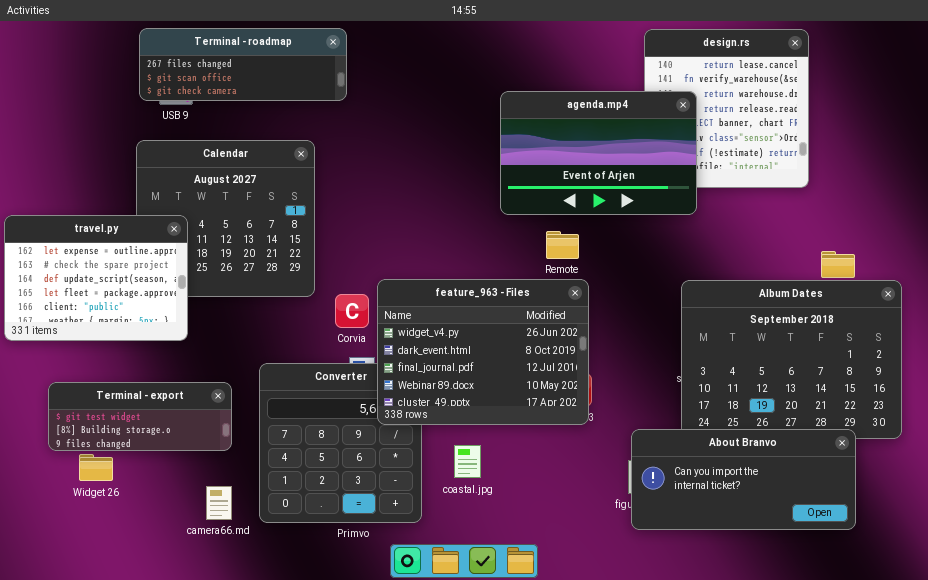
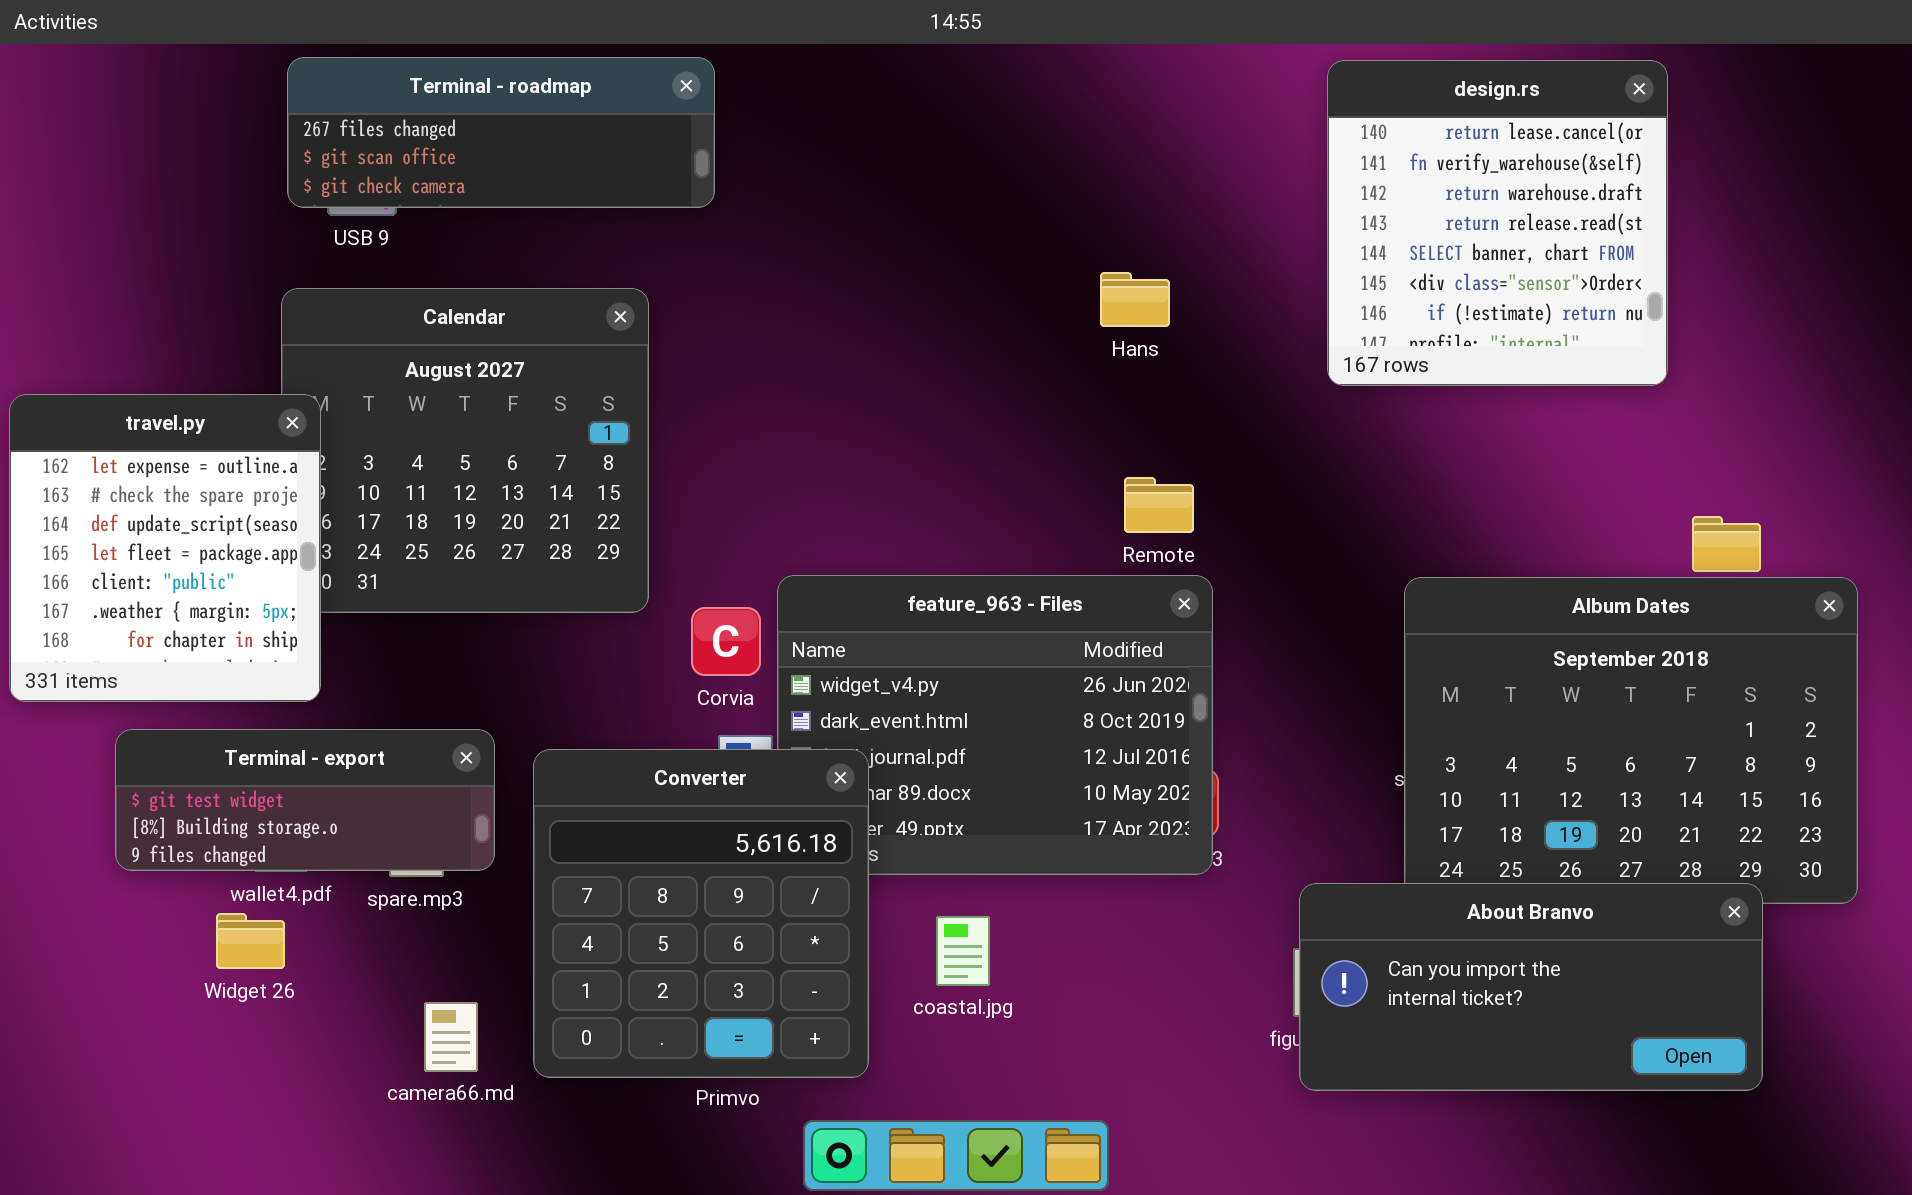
agenda.mp4: [500,91,697,215] -> none, closed
travel.py: [4,215,188,341] -> [9,394,321,702], resized
Converter: [259,363,422,523] -> [533,749,869,1078], raised
Terminal - export: [48,382,232,451] -> [115,729,495,871], moved
Widget 26: [79,454,113,481] -> [216,913,285,969], moved

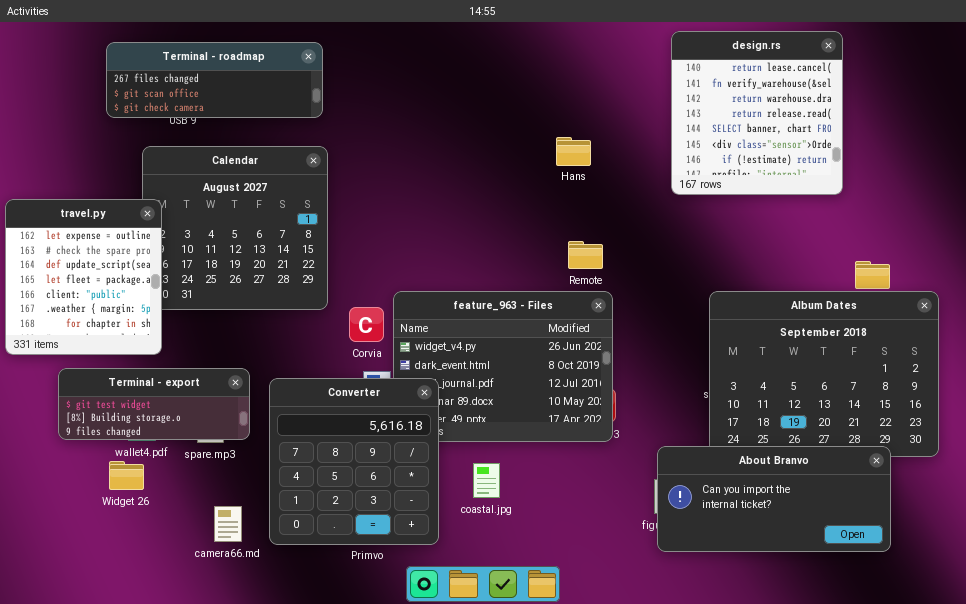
Terminal - roadmap: [287,57,715,208] -> [106,42,323,118], moved

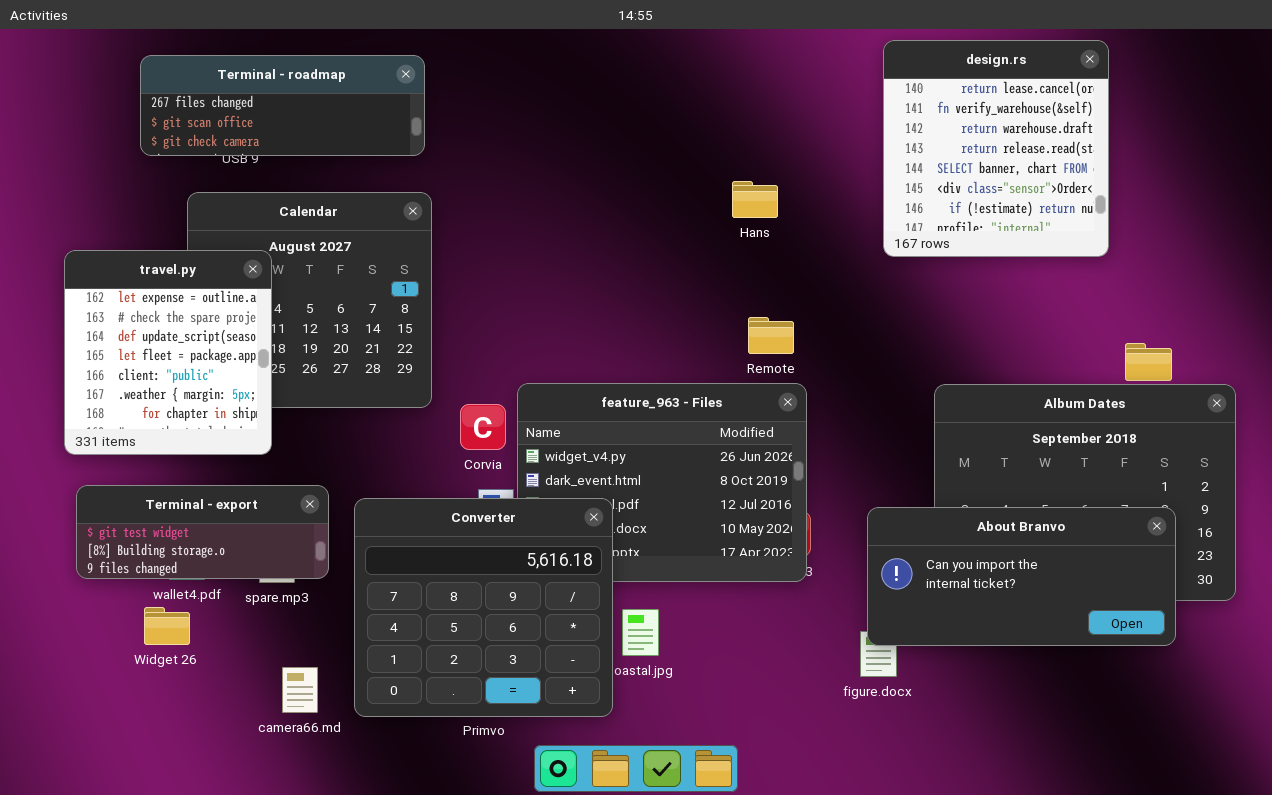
travel.py: [5,199,162,355] -> [64,250,272,455], moved
Converter: [269,378,439,545] -> [354,498,613,717], resized
About Branvo: [657,446,891,552] -> [867,507,1176,646], moved

